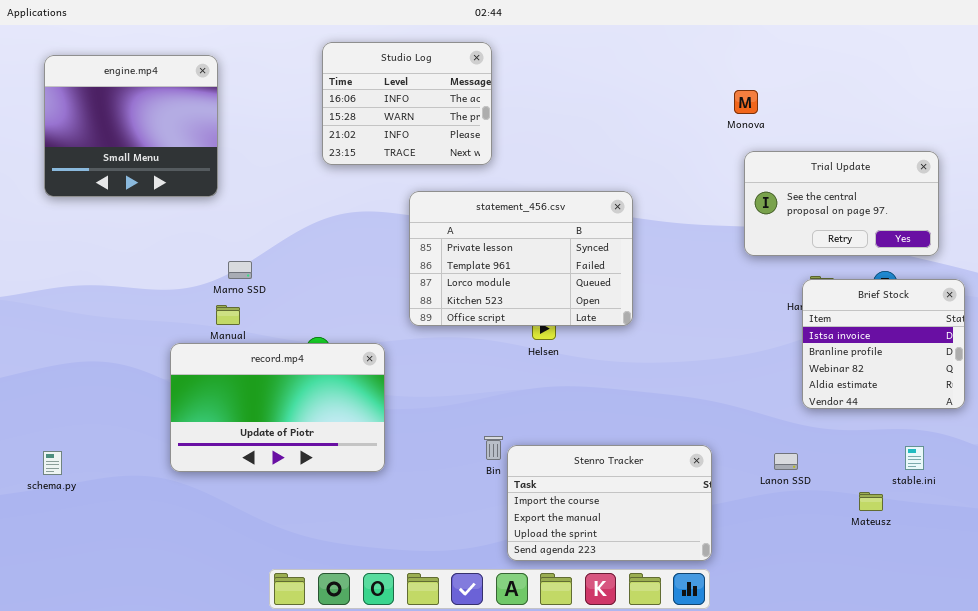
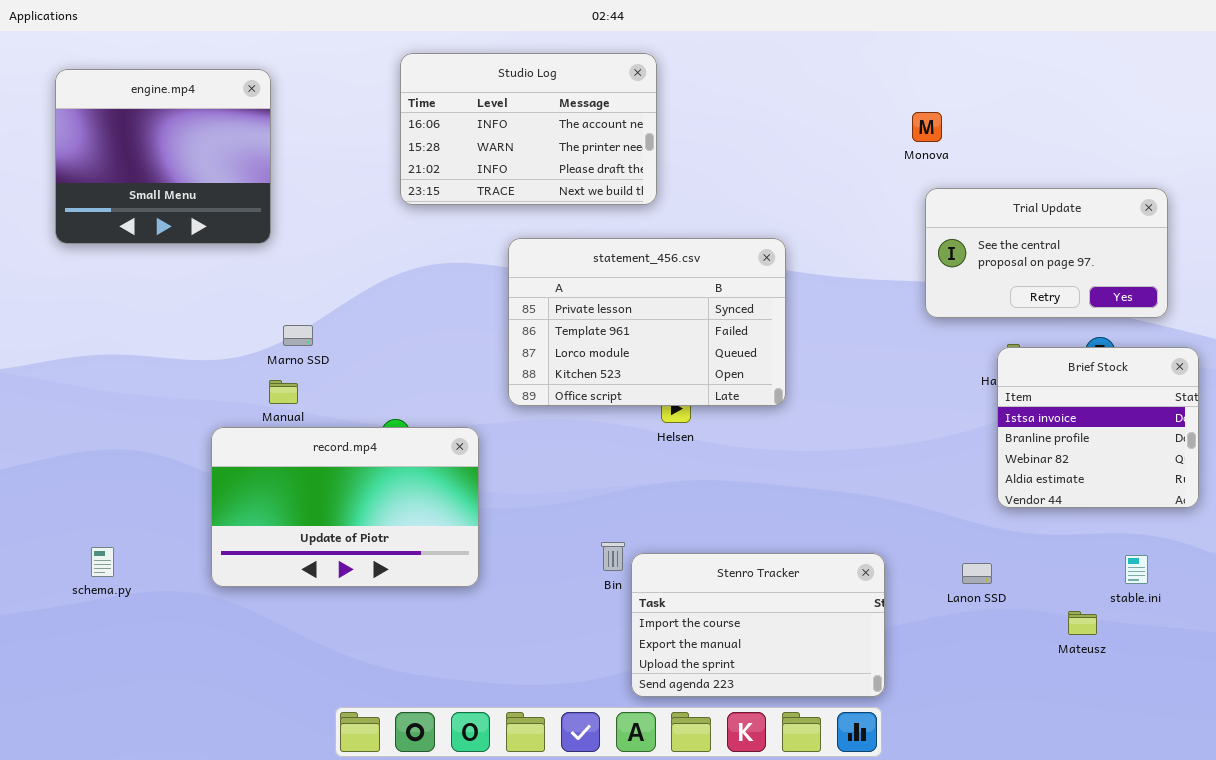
Studio Log: [322,42,492,165] -> [400,53,657,205], resized
schema.py: [43,451,62,475] -> [91,547,114,577], moved

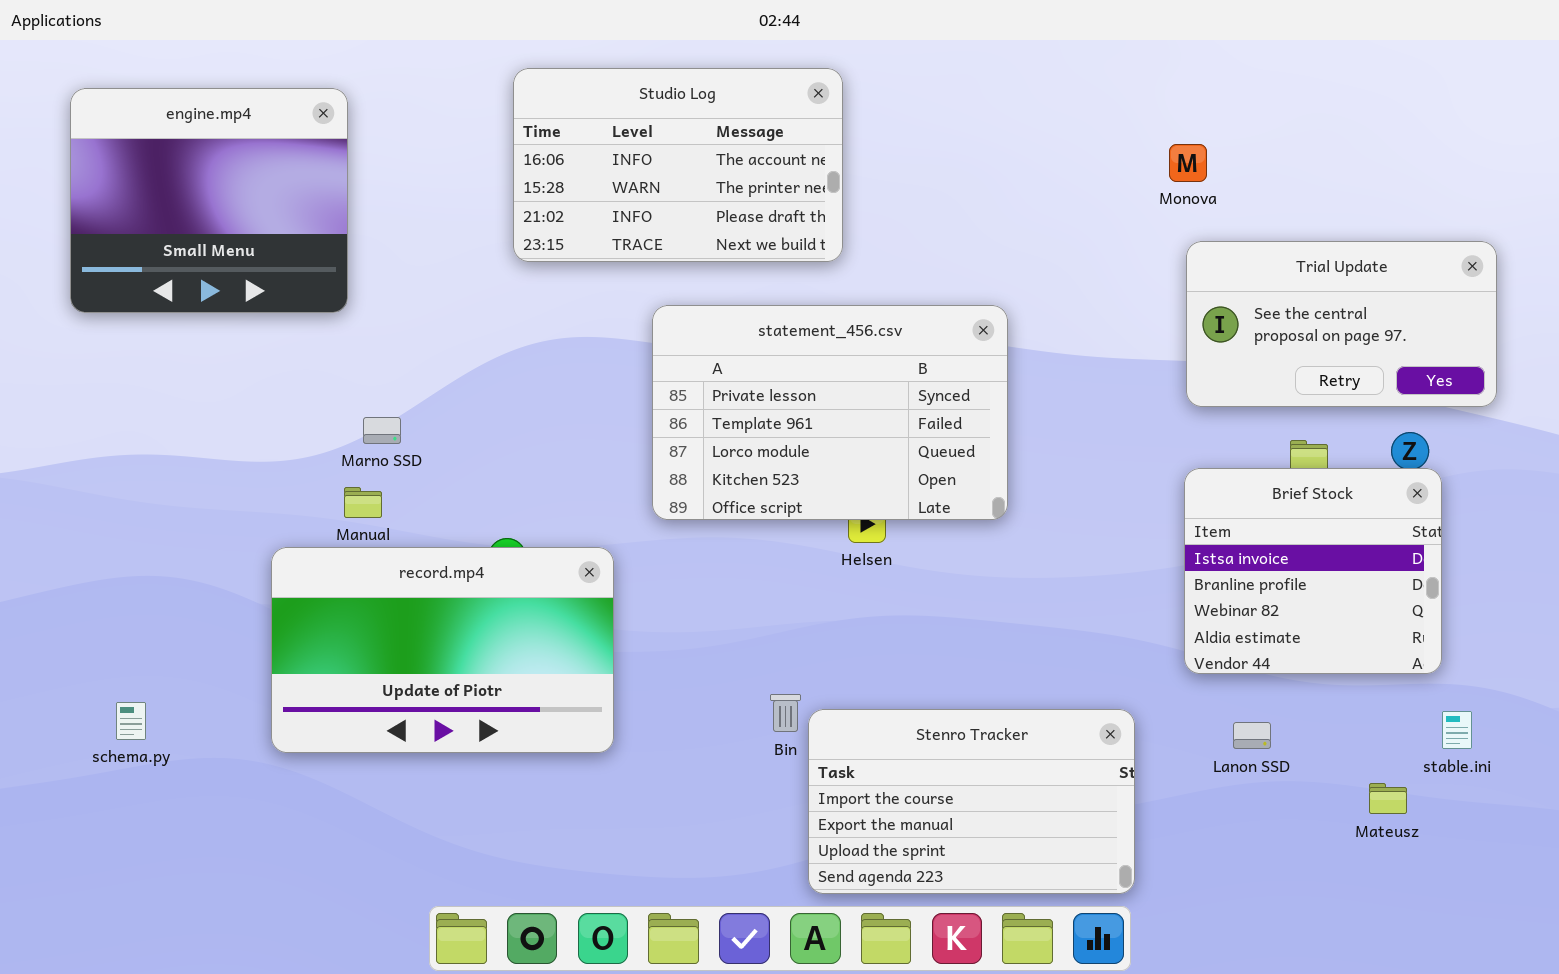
Brief Stock: [997,347,1199,508] -> [1184,468,1442,674], moved

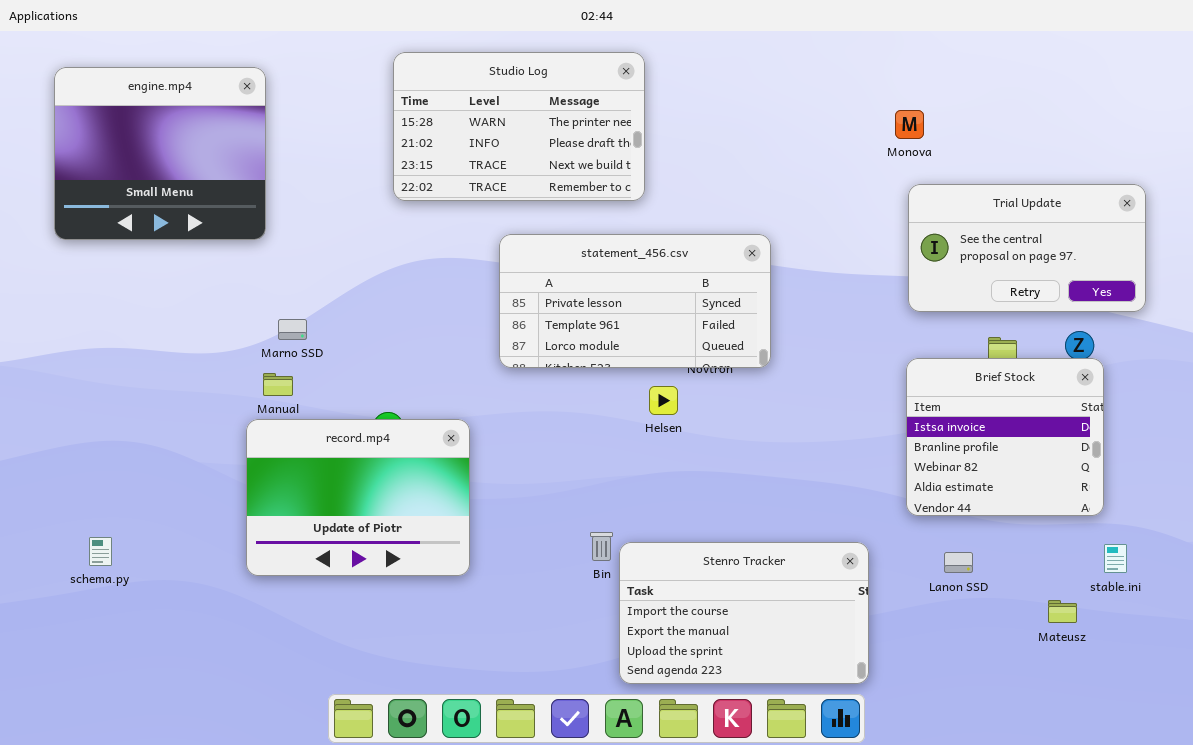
Studio Log: [513,68,843,262] -> [393,52,645,201], scrolled down 1 row
statement_456.csv: [652,305,1008,520] -> [499,234,771,368], resized
record.mp4: [271,547,614,753] -> [246,419,470,576], resized

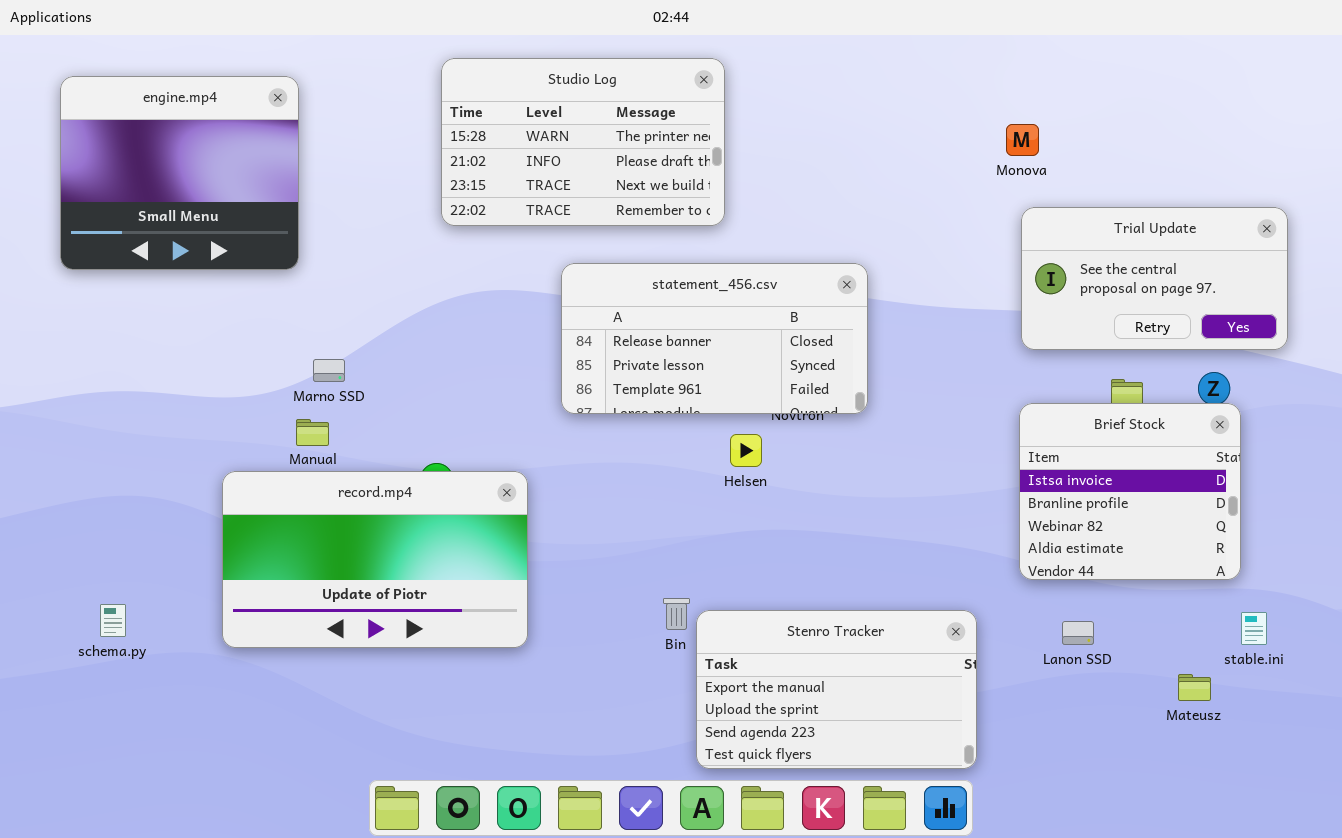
statement_456.csv: [499,234,771,368] -> [561,263,868,414], scrolled up 1 row
record.mp4: [246,419,470,576] -> [222,471,528,648], resized
Stenro Tracker: [619,542,869,684] -> [696,610,977,769], scrolled down 1 row

